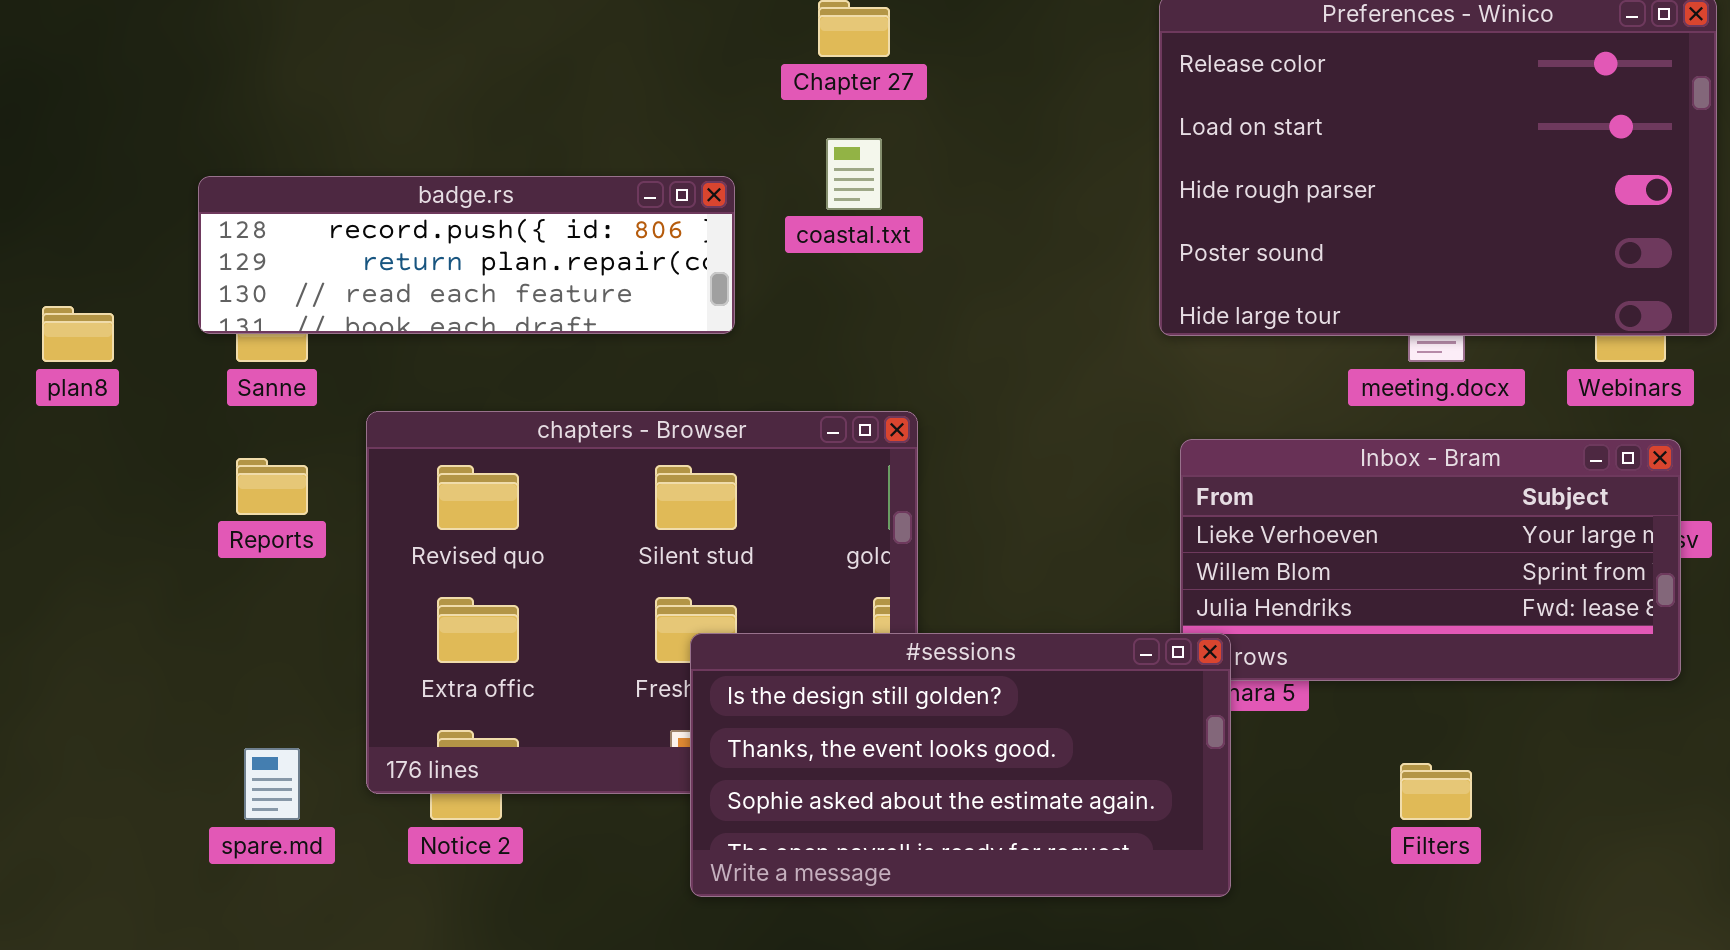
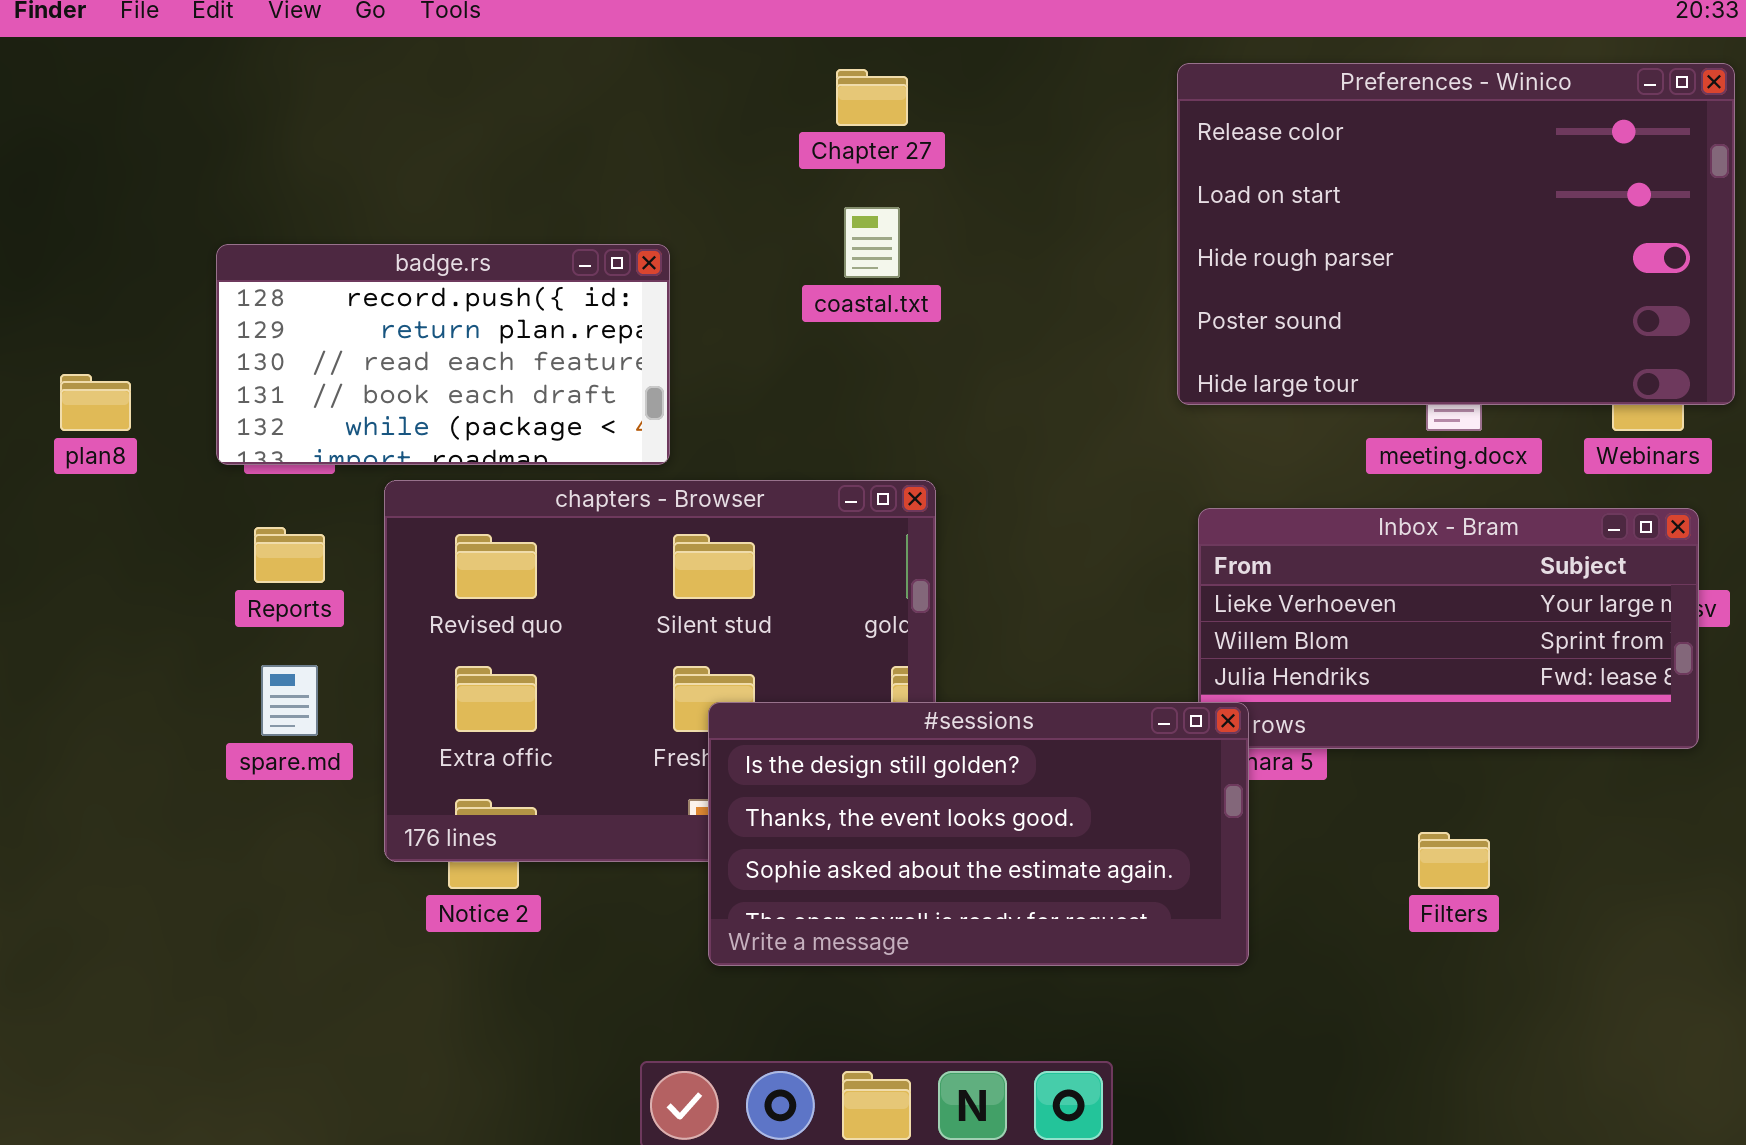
badge.rs: [198,176,735,334] -> [216,244,670,465], resized
spare.md: [244,748,300,820] -> [261,665,318,736], moved

